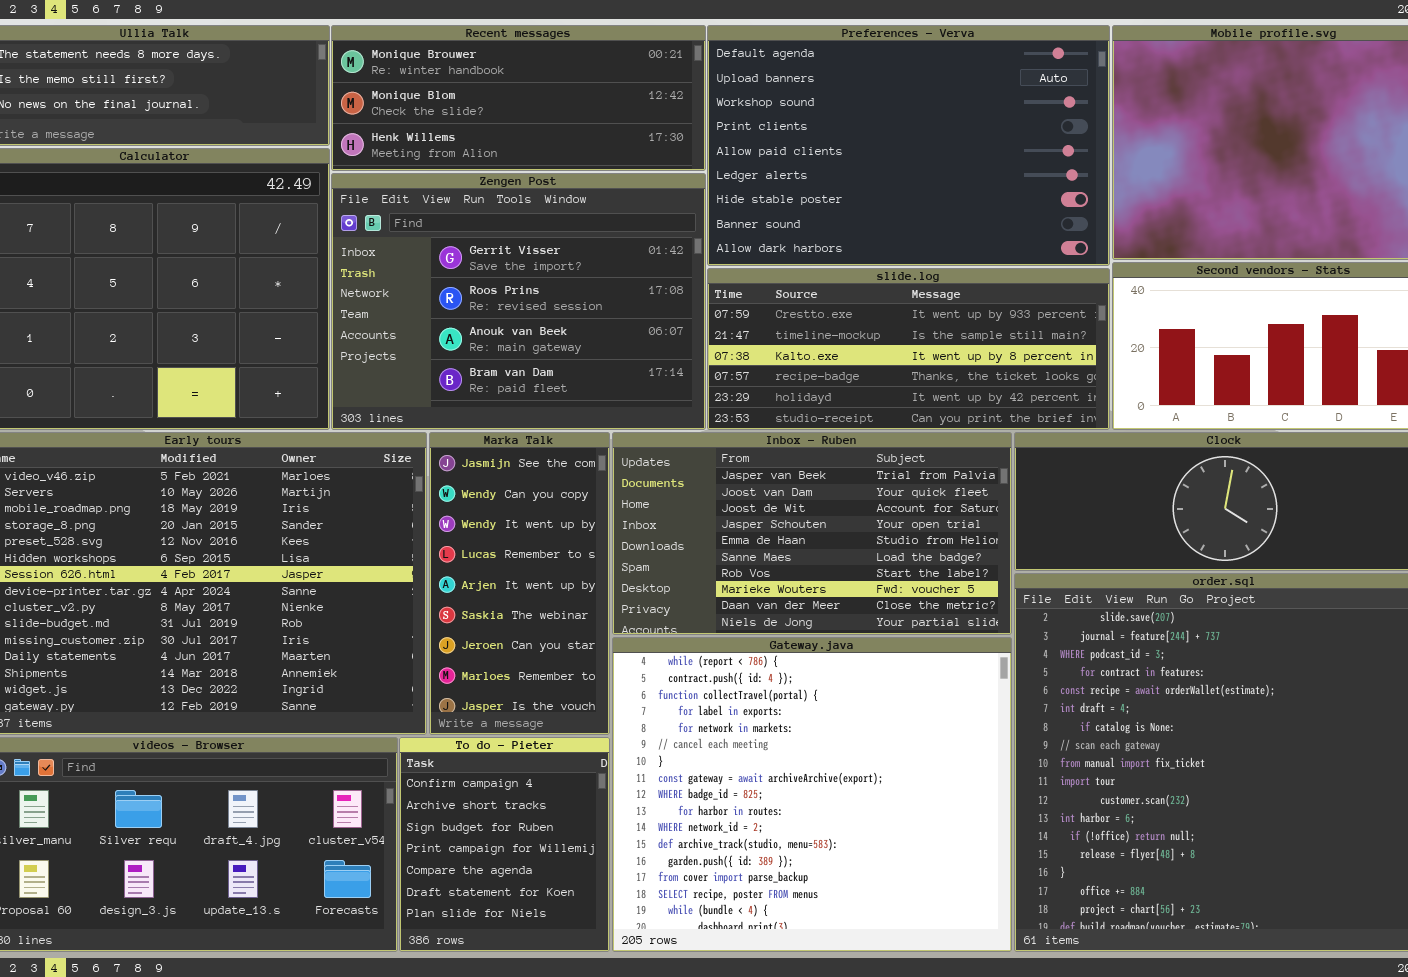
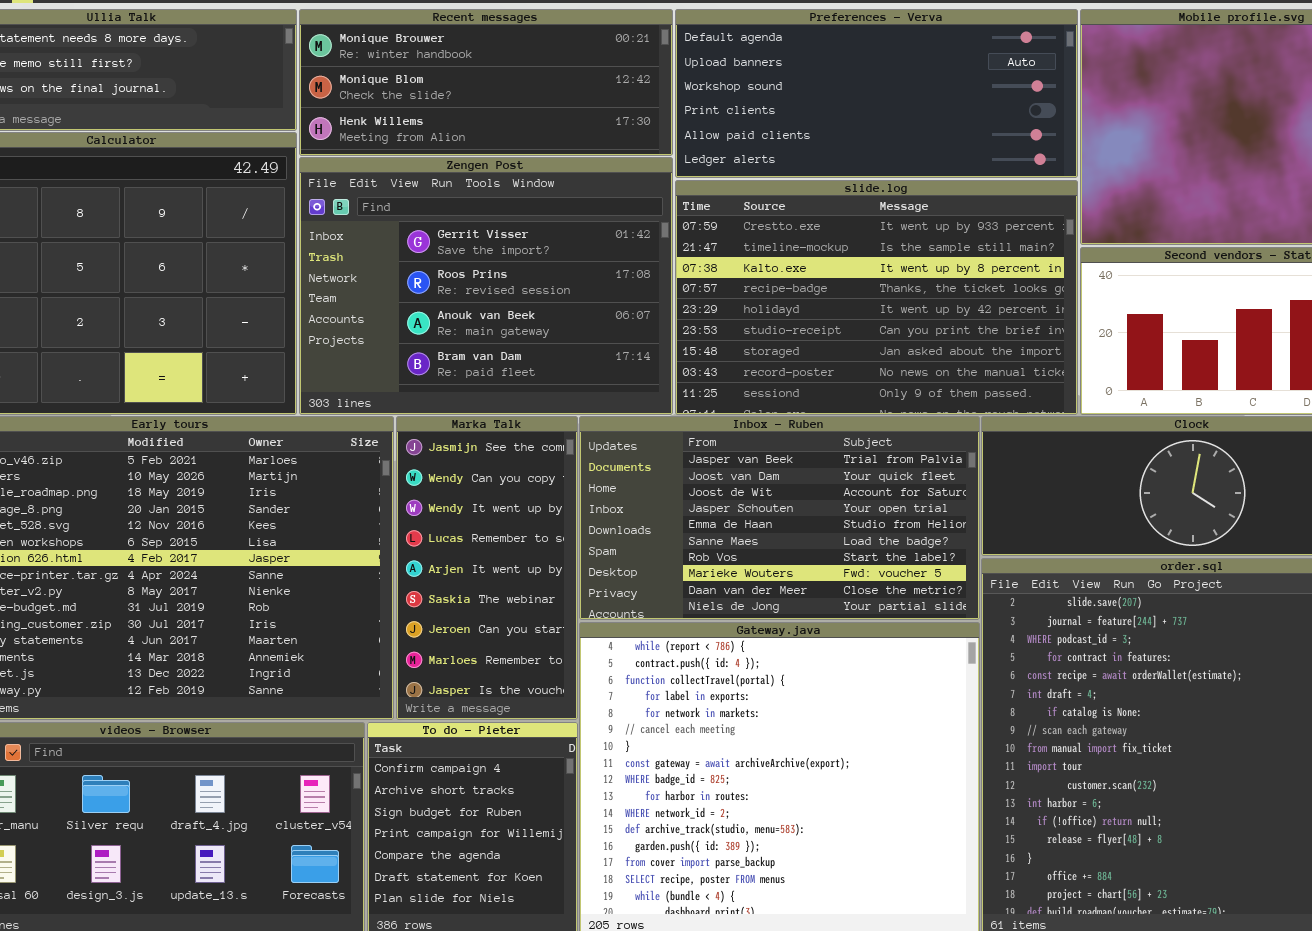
Preferences - Verva: [707,25,1110,266] -> [675,9,1078,178], resized
slide.log: [707,268,1110,430] -> [675,180,1078,415], resized

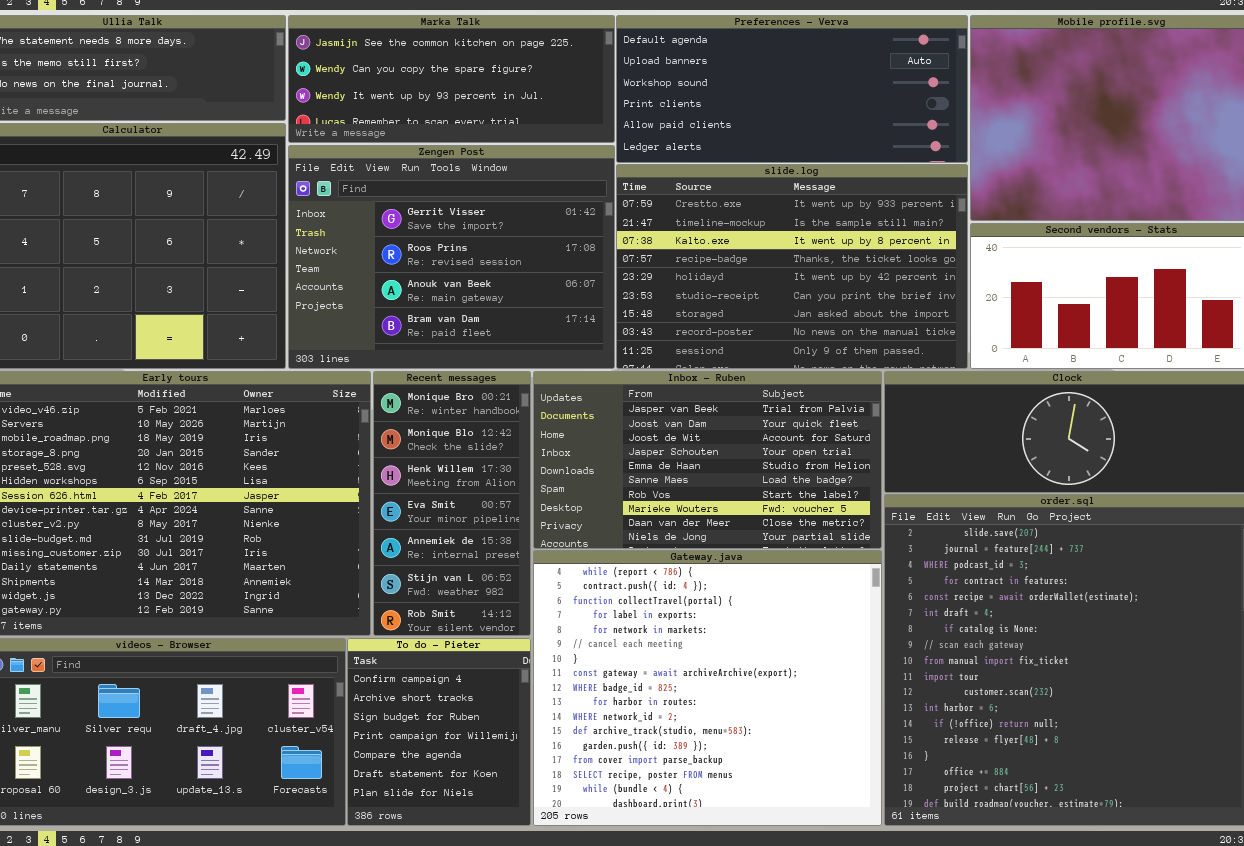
Recent messages: [299,9,673,156] -> [373,371,531,636], moved, resized
Marka Talk: [396,416,578,720] -> [288,15,615,143], moved, resized

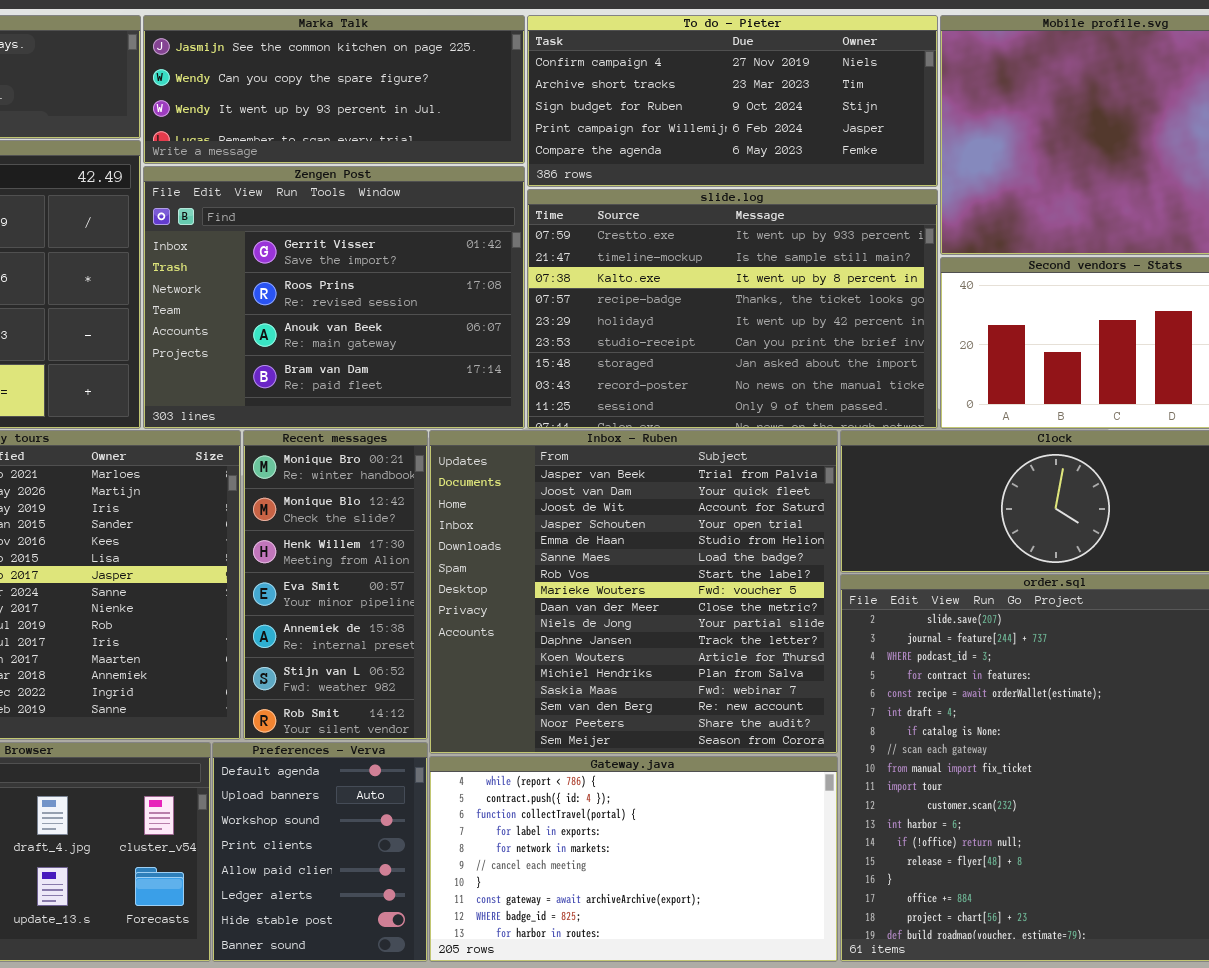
Preferences - Verva: [616,15,968,163] -> [212,742,428,962], moved, resized
Inbox - Ruben: [533,371,882,549] -> [429,430,838,754], resized
Gateway.java: [533,550,882,826] -> [429,756,838,962], resized
To do - Pieter: [347,638,531,826] -> [527,15,938,187], moved, resized

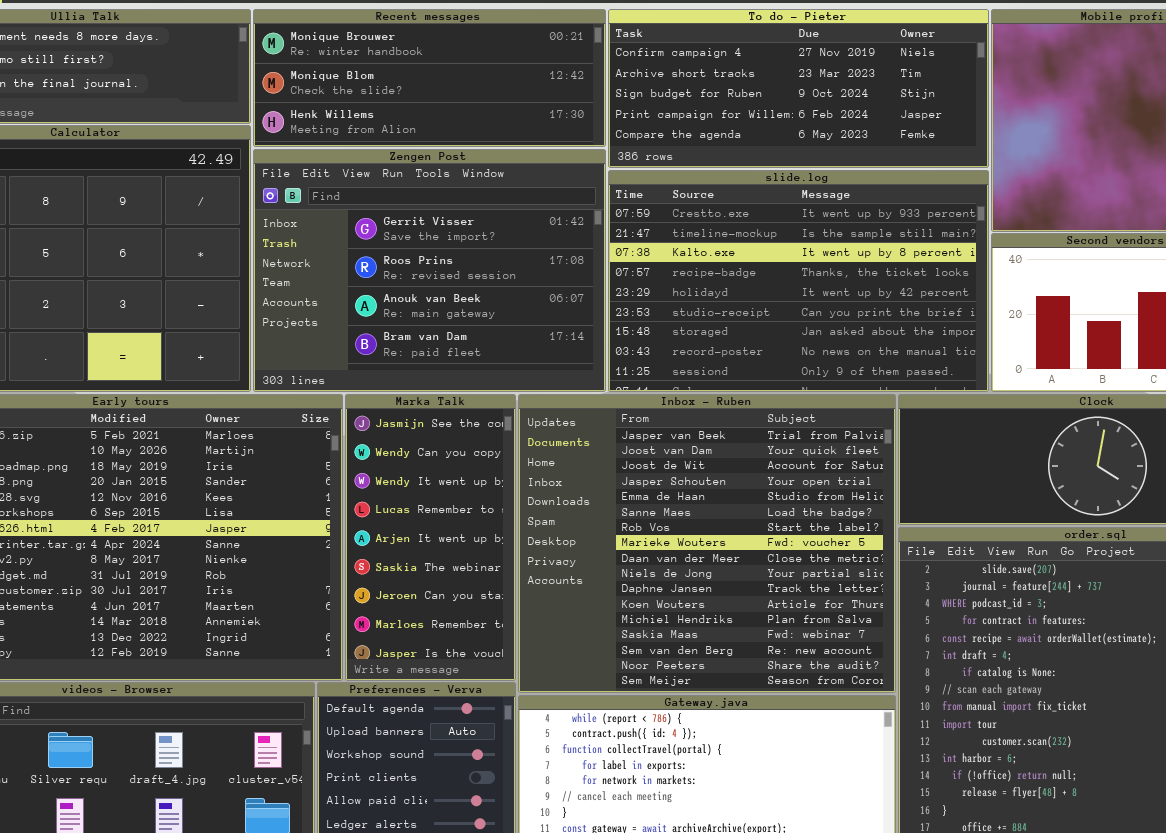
Marka Talk: [143,15,525,164] -> [345,394,516,681], moved, resized
Recent messages: [243,430,428,740] -> [253,9,606,147], moved, resized

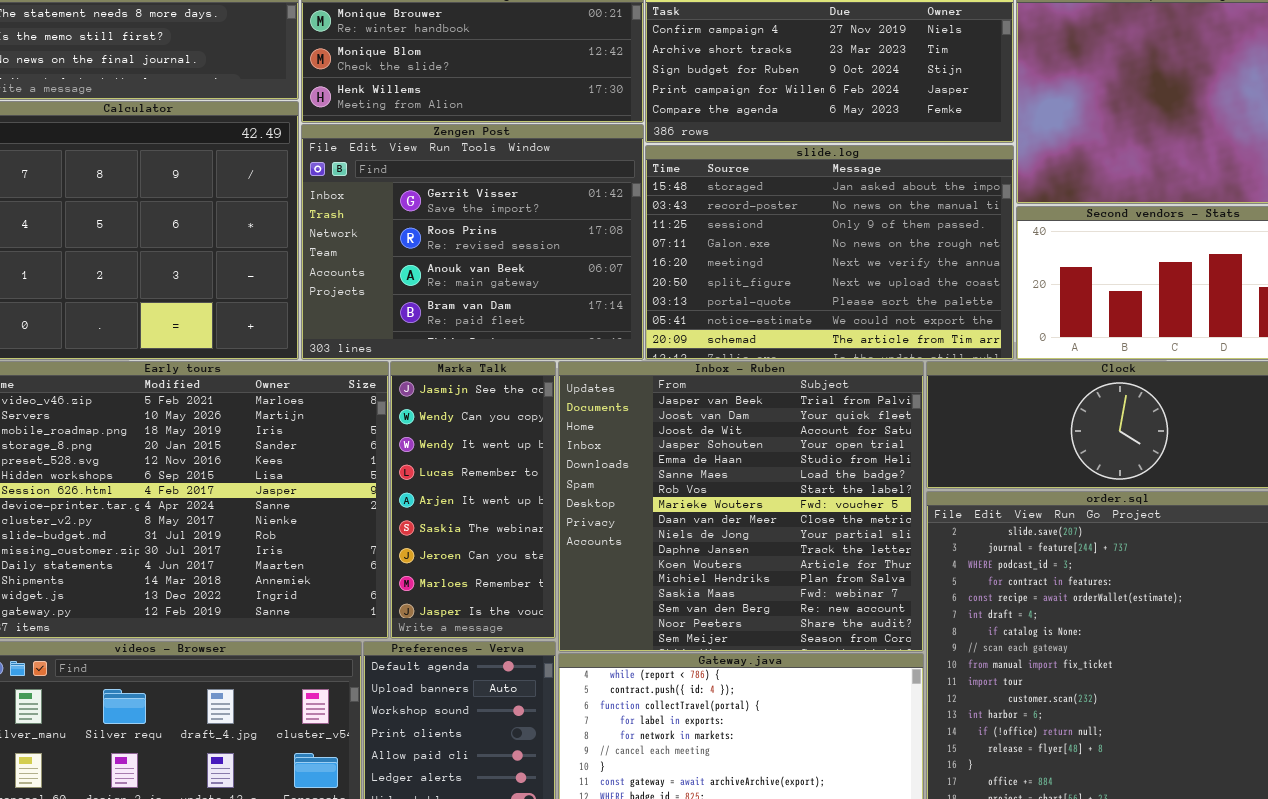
slide.log: [608,170,989,392] -> [645,145,1014,360], scrolled down 6 rows

